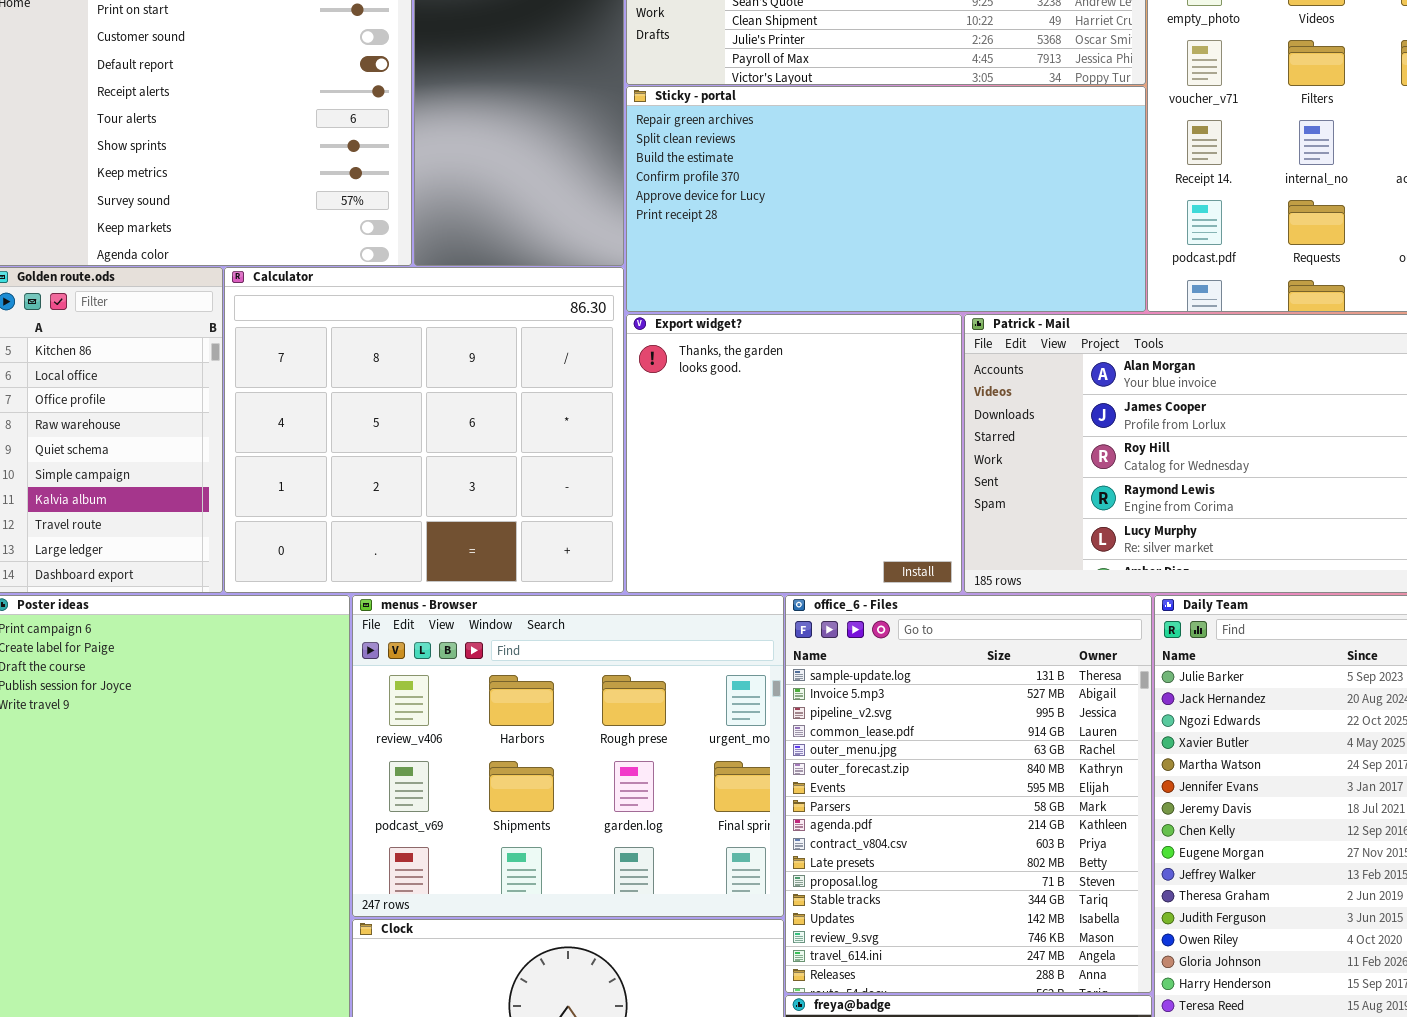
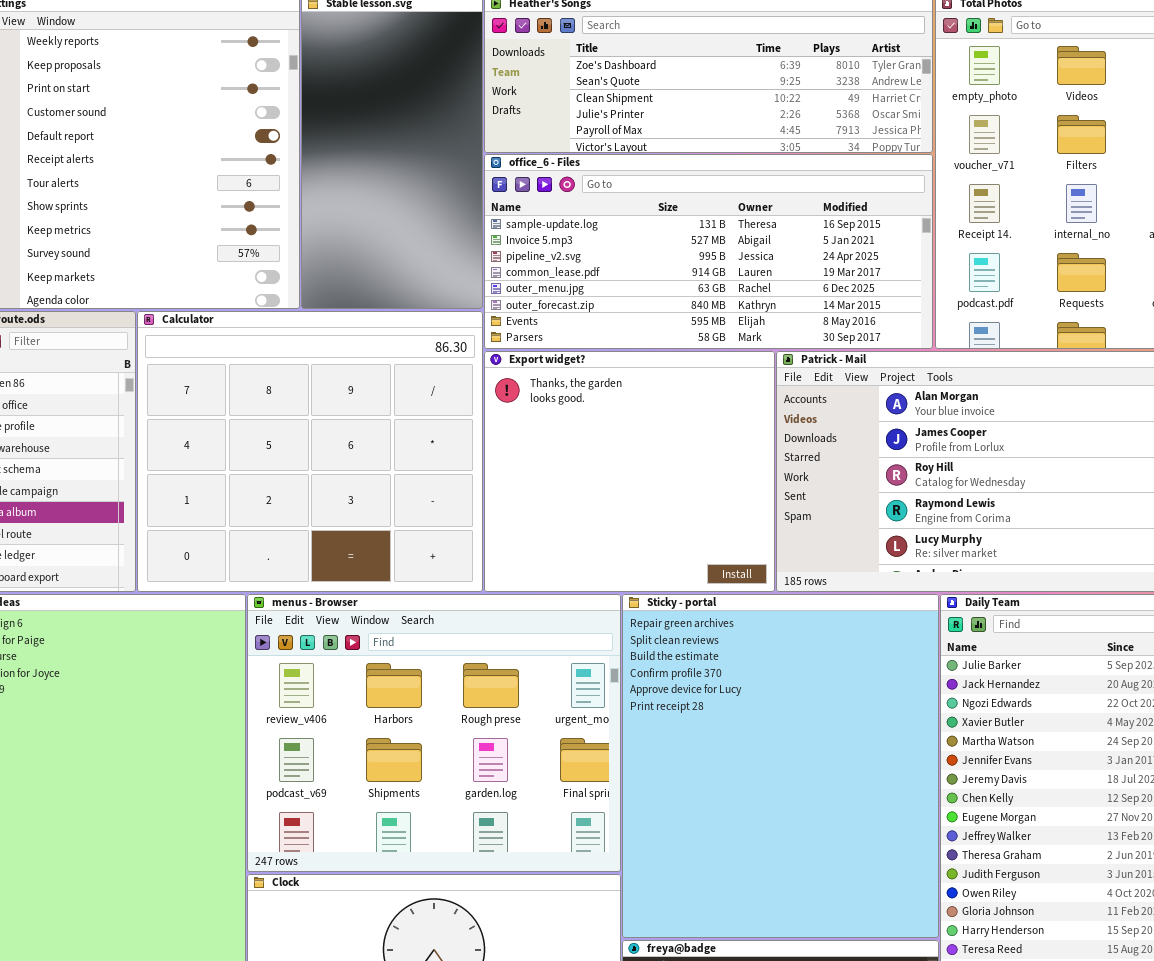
Sticky - portal: [626,86,1146,312] -> [622,594,939,938], moved, resized
office_6 - Files: [785,595,1152,993] -> [484,154,933,349], moved, resized

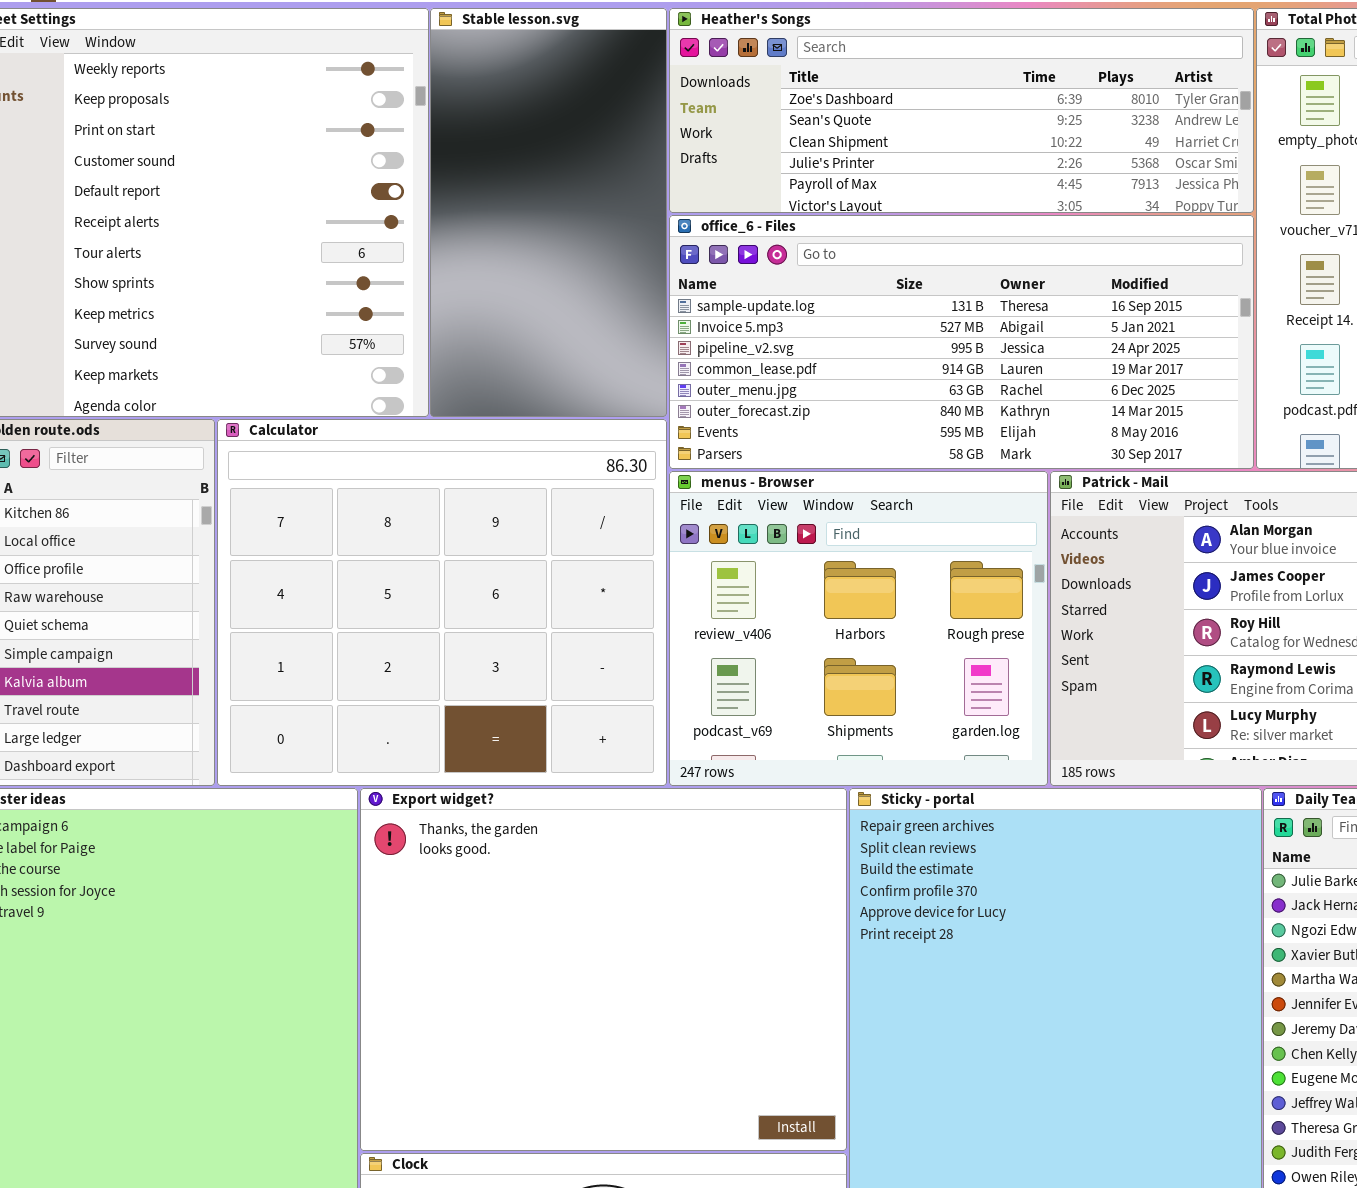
Export widget?: [484,351,775,592] -> [360,788,847,1151], moved, resized
menus - Browser: [247,594,621,872] -> [669,471,1048,786], moved, resized

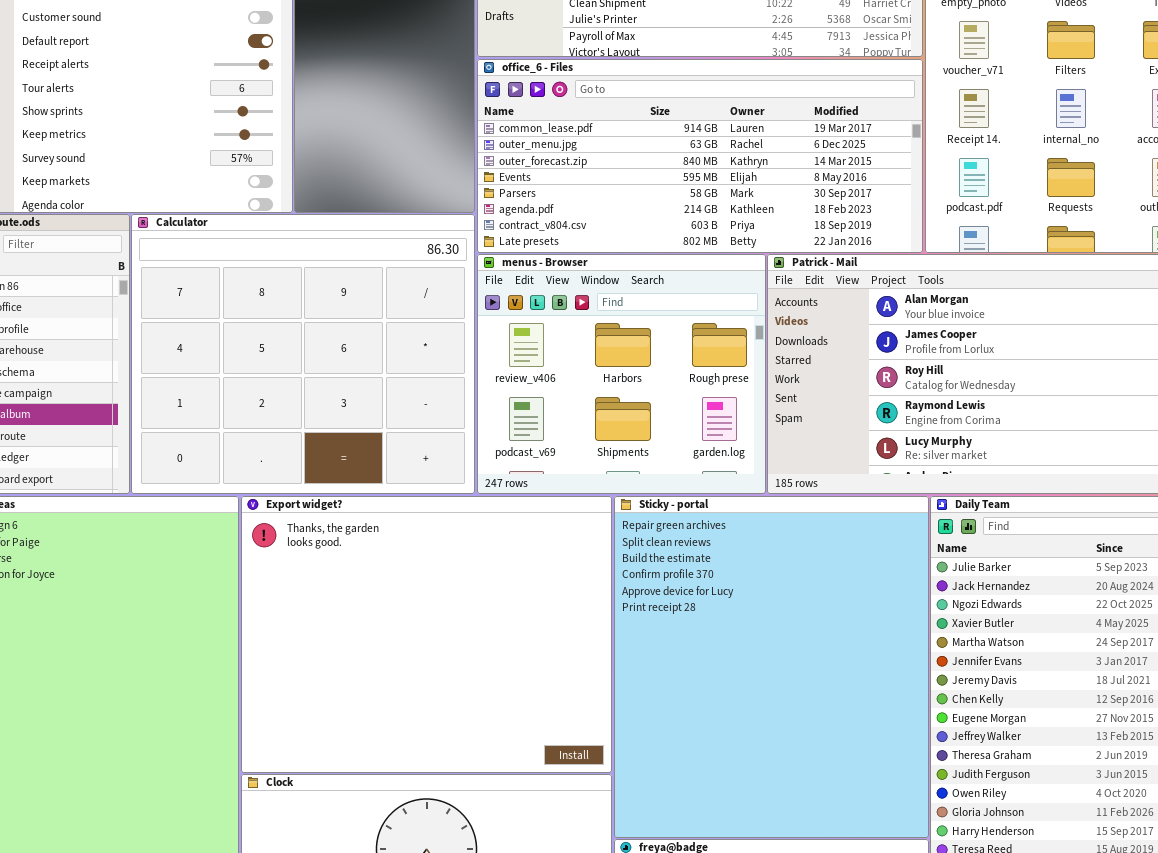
office_6 - Files: [669,215,1254,469] -> [477,59,923,253], scrolled down 3 rows

